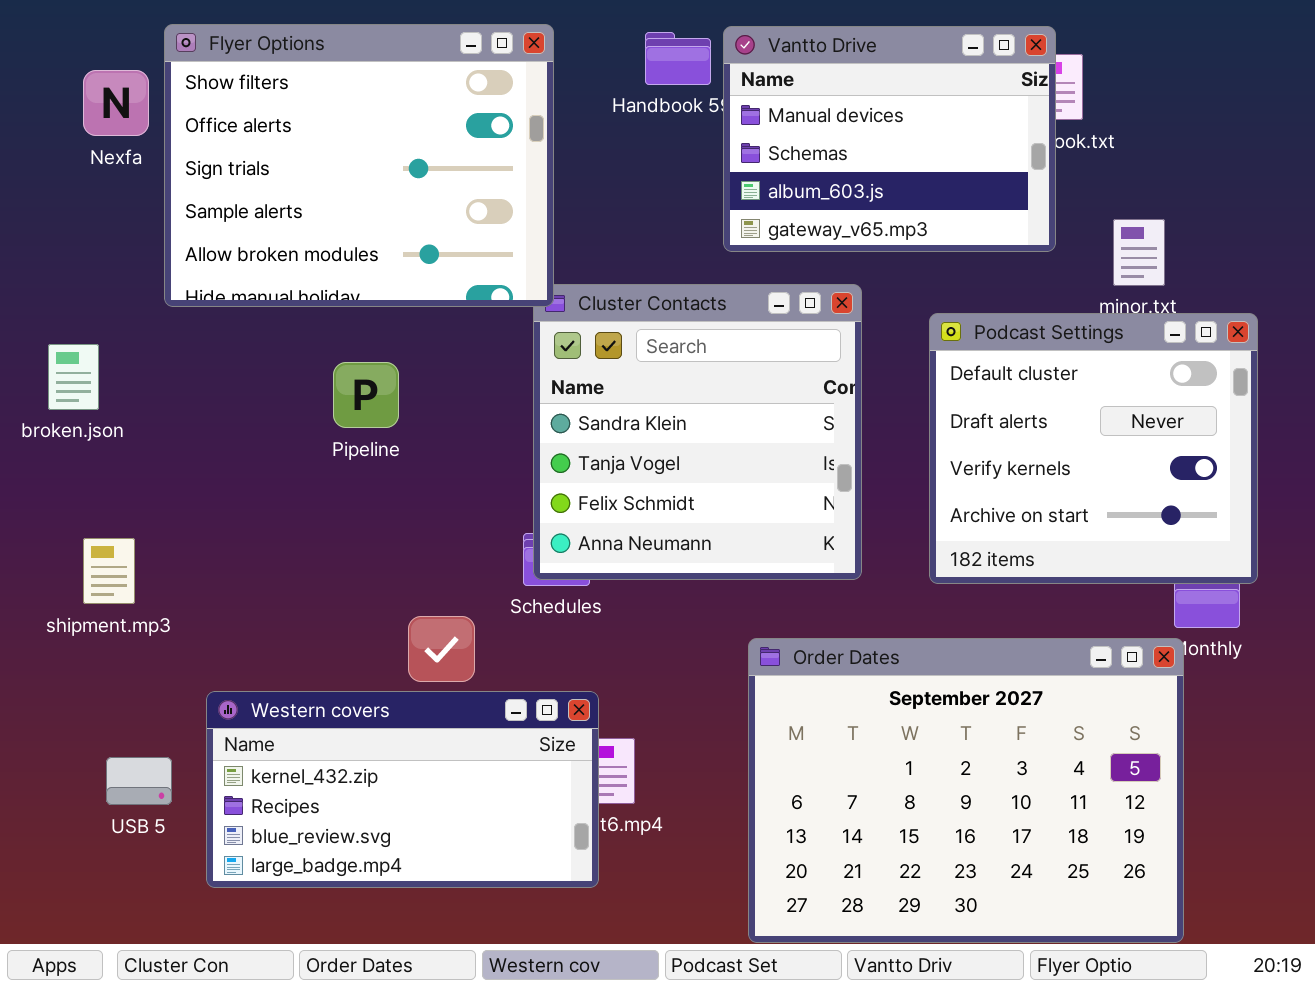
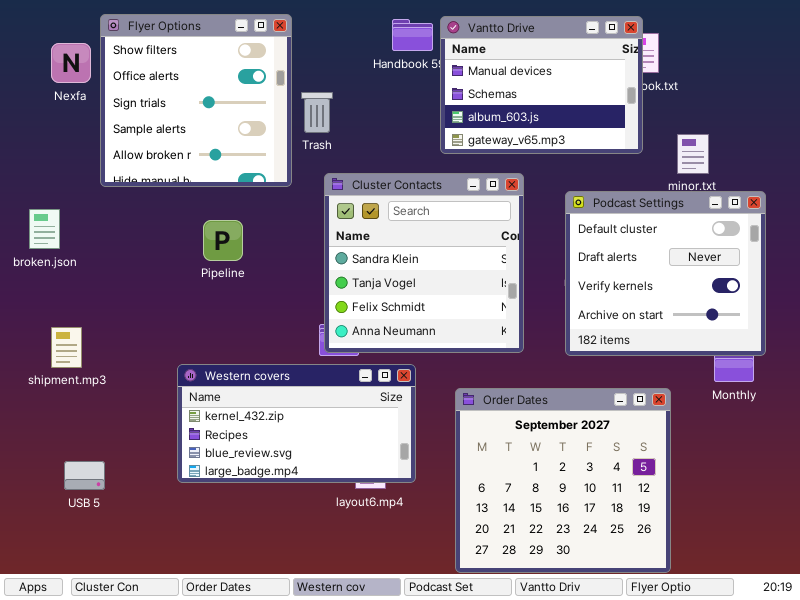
Flyer Options: [164,24,554,307] -> [100,14,292,187], resized
Order Dates: [748,638,1184,943] -> [455,388,671,573], resized
Western covers: [206,691,599,888] -> [177,364,416,483], moved

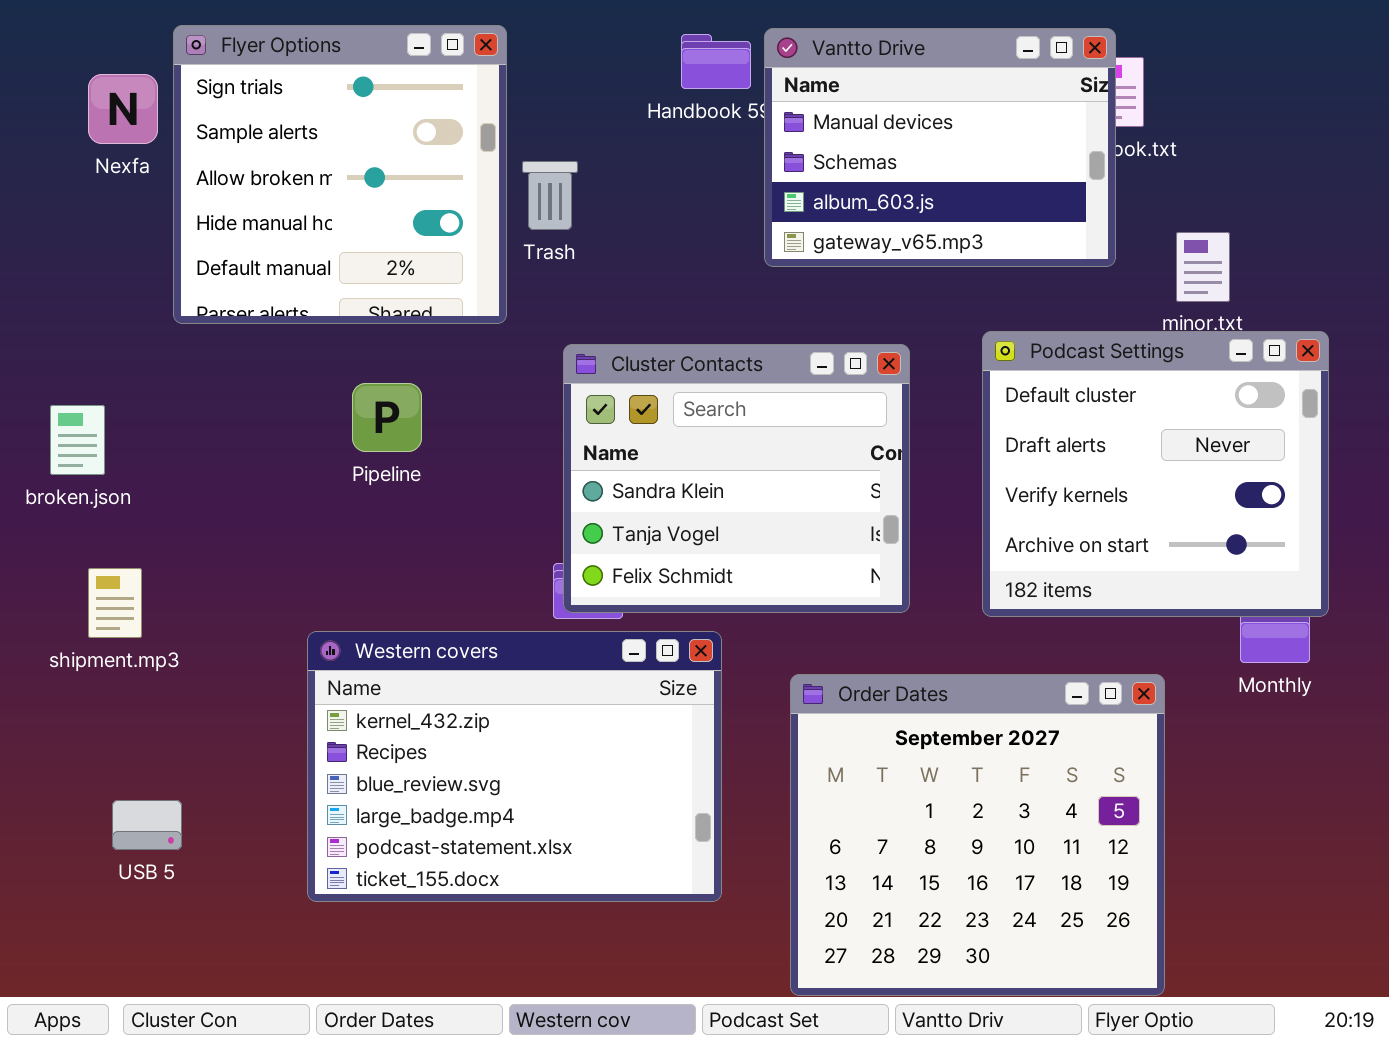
Flyer Options: [100,14,292,187] -> [173,25,507,324], scrolled down 2 rows
Cluster Contacts: [324,173,524,353] -> [563,344,910,613], resized
broken.json: [29,209,60,249] -> [50,405,105,475], moved
Western covers: [177,364,416,483] -> [307,631,722,902], resized

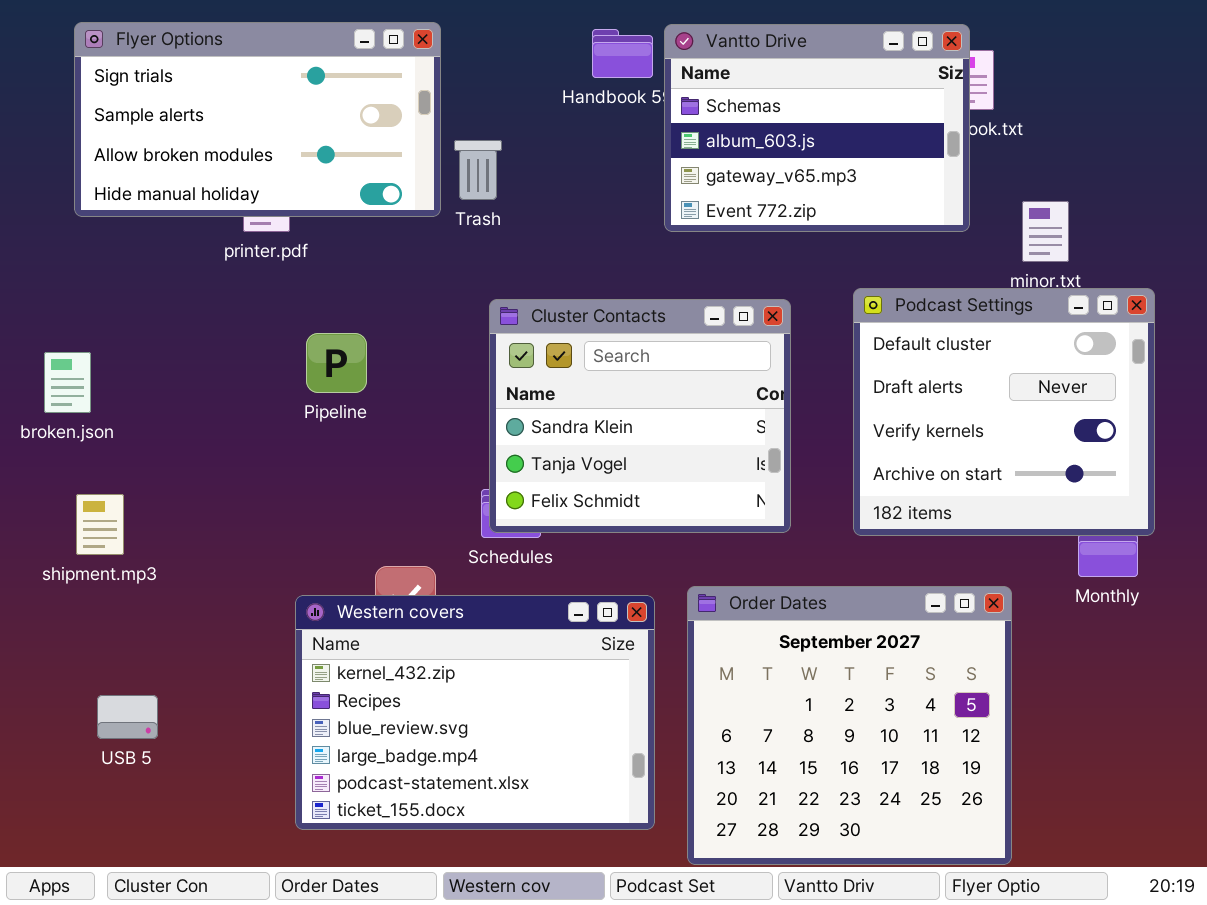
Flyer Options: [173,25,507,324] -> [74,22,441,217], resized
Vantto Drive: [764,28,1116,267] -> [664,24,970,232], scrolled down 1 row
Western covers: [307,631,722,902] -> [295,595,655,830], moved

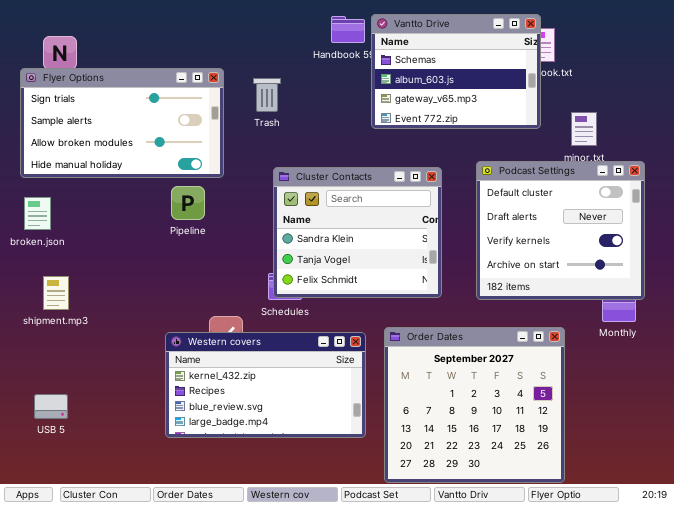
Flyer Options: [74,22,441,217] -> [20,68,224,178], moved
Western covers: [295,595,655,830] -> [165,332,366,438], resized
USB 5: [97,695,158,739] -> [34,394,68,419], moved

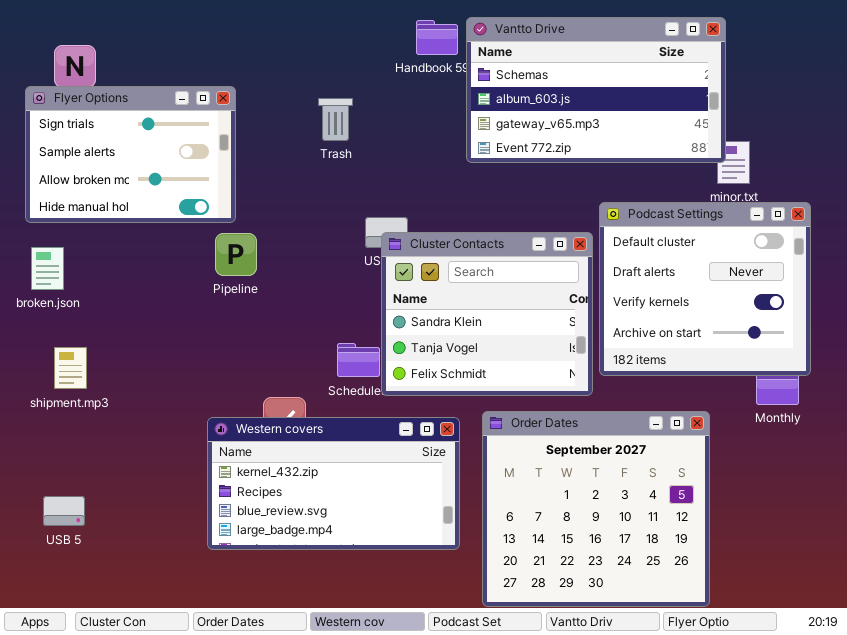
Vantto Drive: [371,14,541,129] -> [466,17,726,163], resized
Flyer Options: [20,68,224,178] -> [25,86,236,223], resized
Cluster Contacts: [273,167,442,298] -> [381,232,593,396], moved

